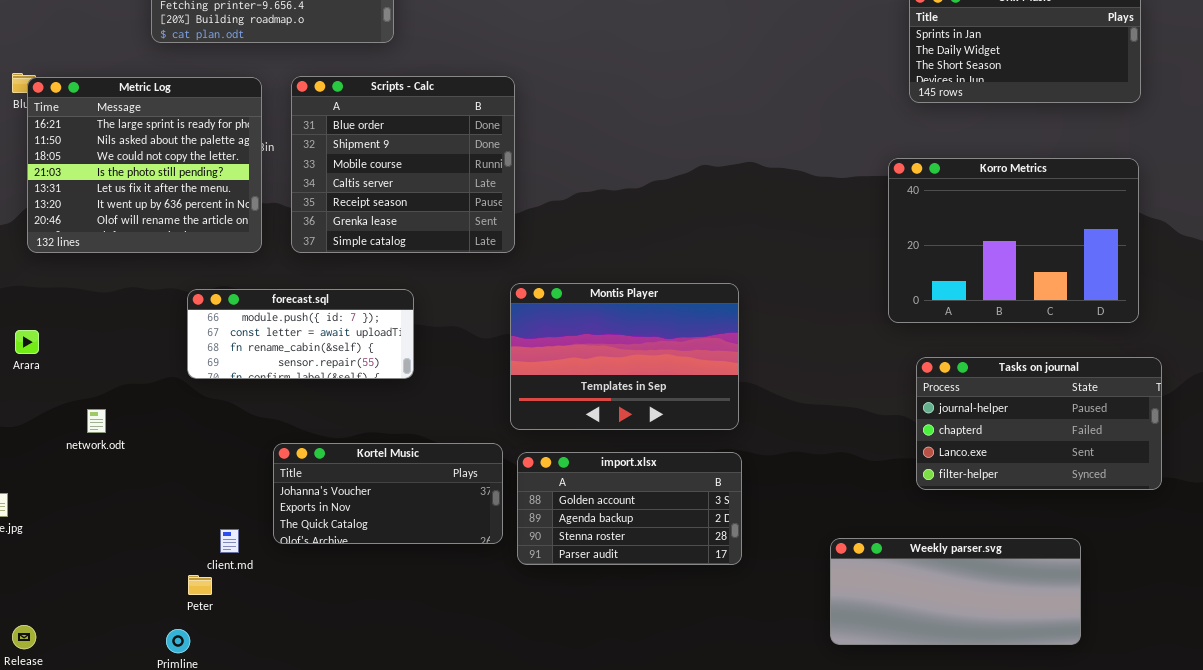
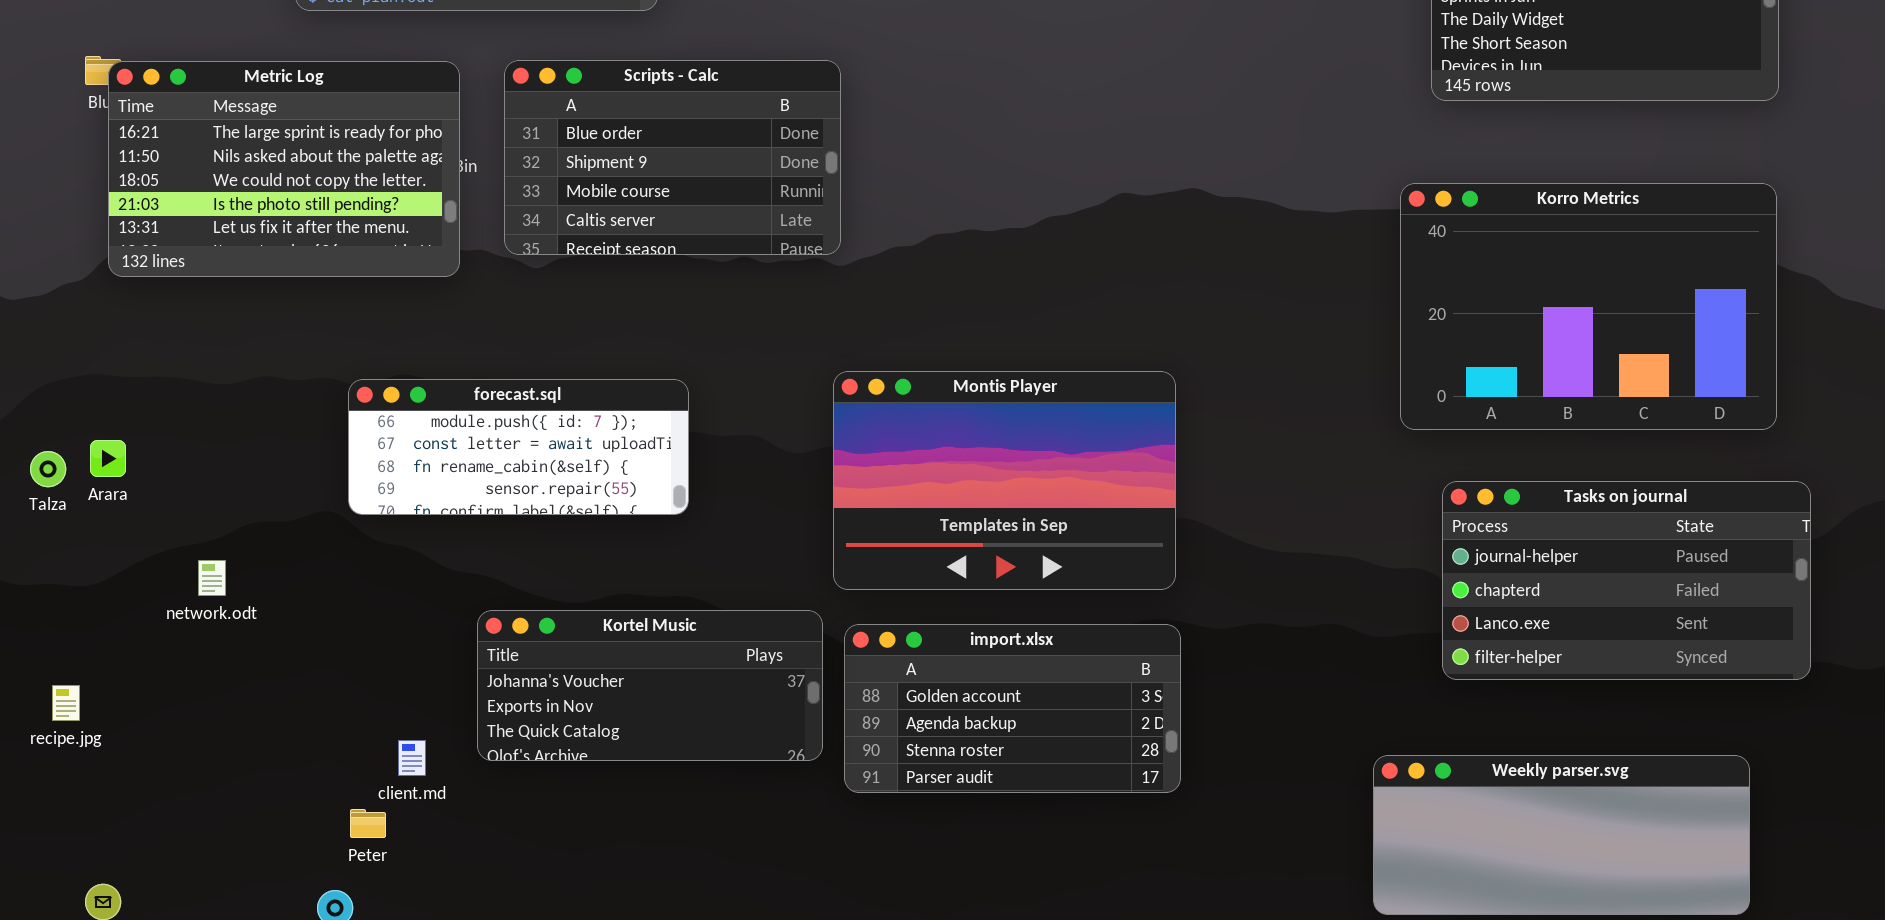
Scripts - Calc: [291,76,515,253] -> [504,60,841,255], resized
Metric Log: [27,77,262,253] -> [108,61,460,277], resized
Weekly parser.svg: [830,538,1081,645] -> [1373,755,1750,915], moved

